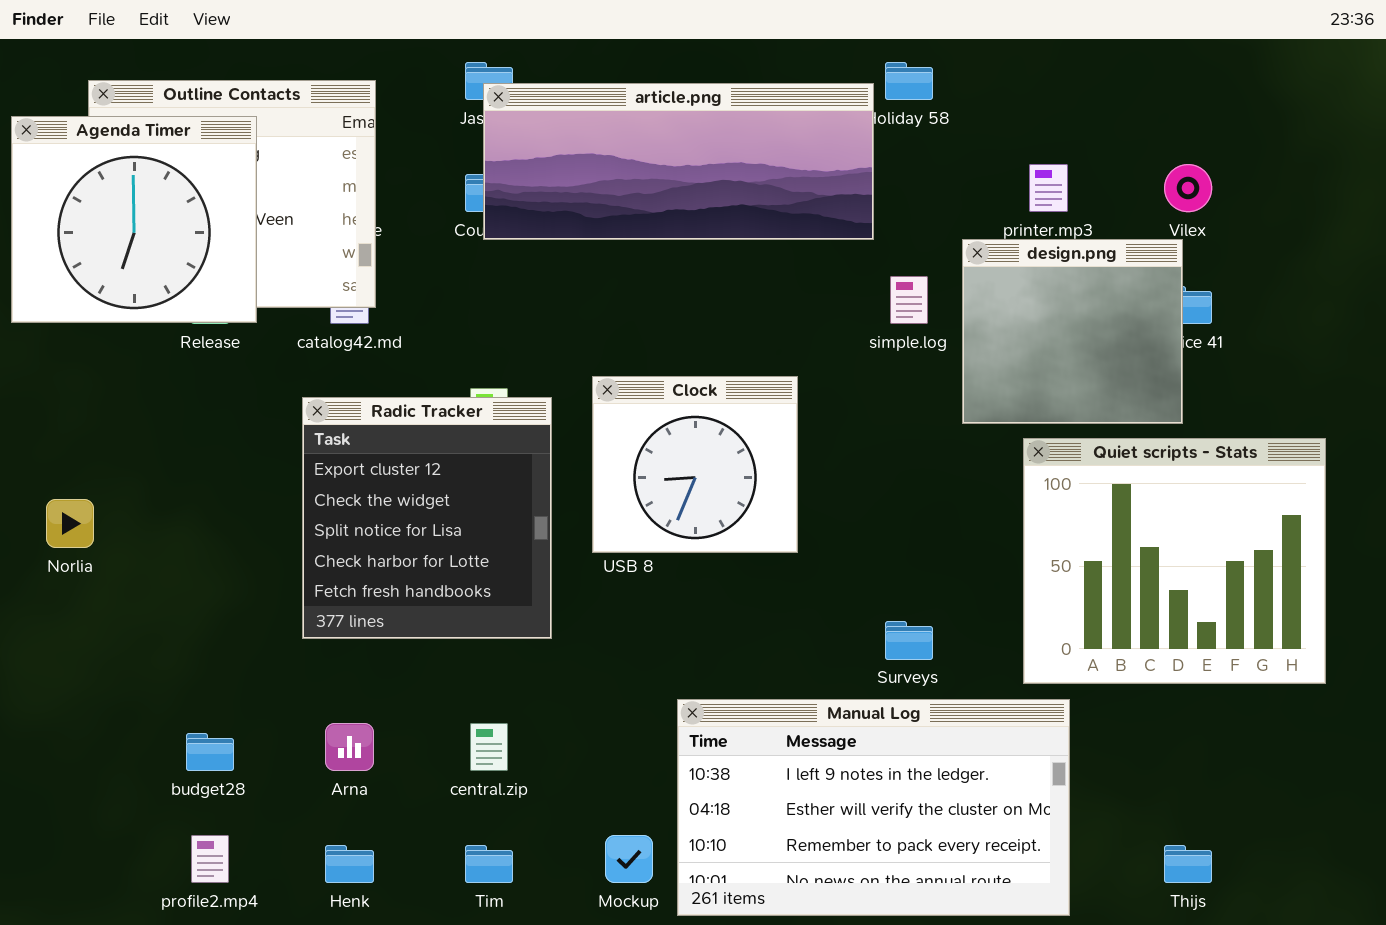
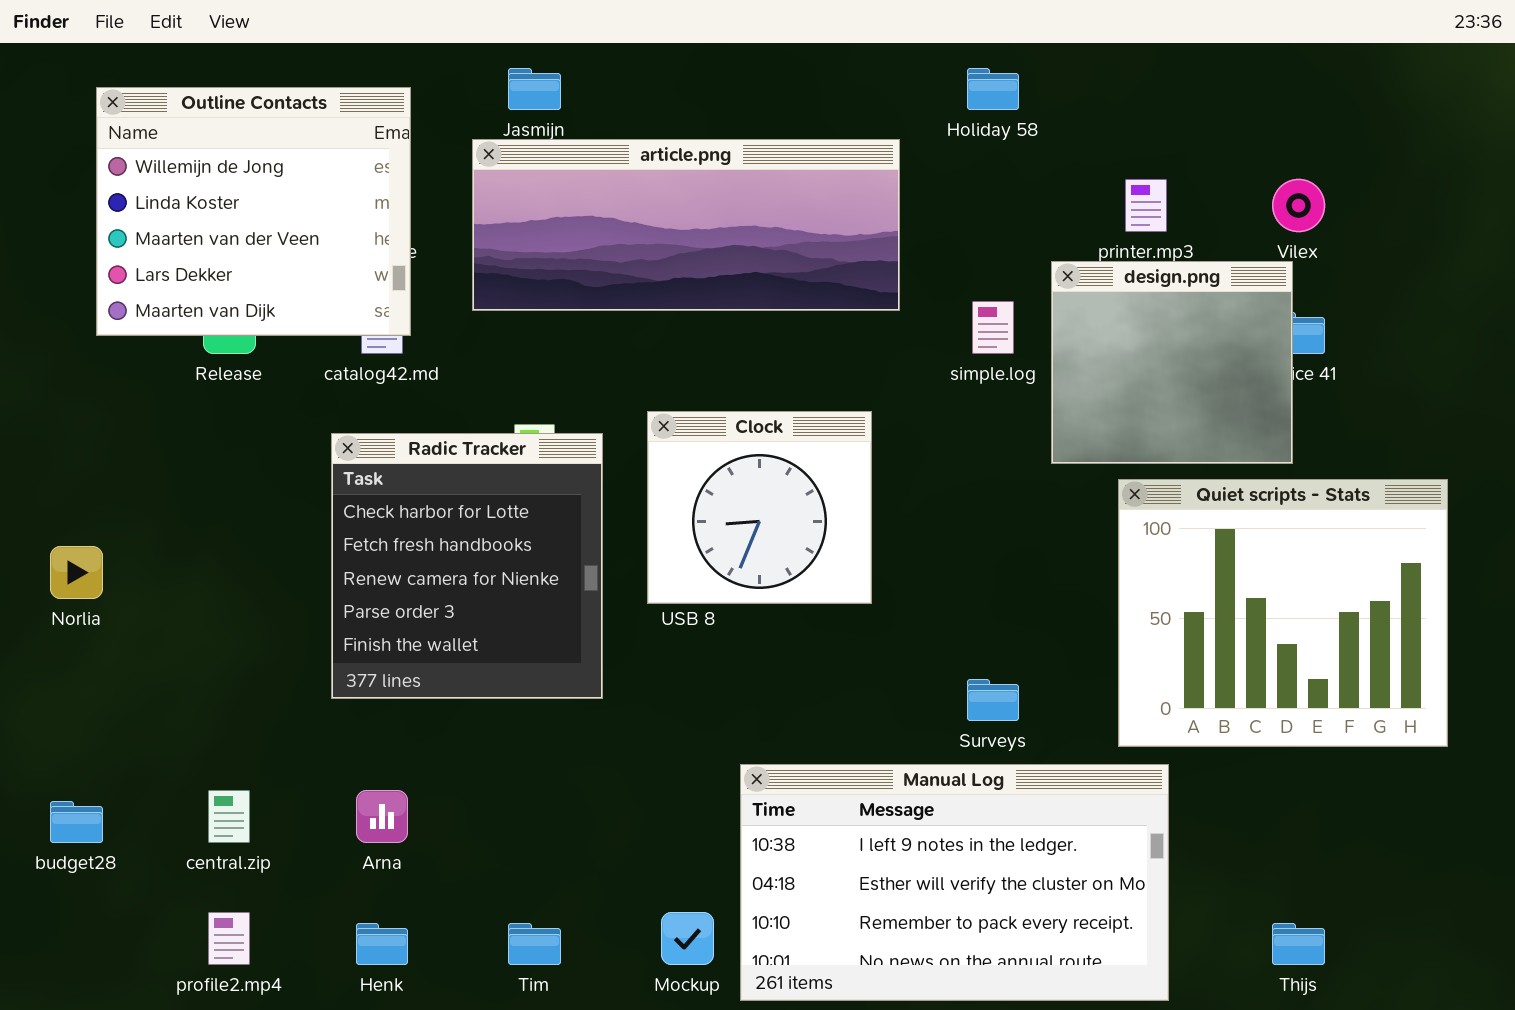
article.png: [483,83,874,240] -> [472,139,900,311], moved
Agenda Timer: [11,116,257,323] -> none, closed
Radic Tracker: [302,397,552,639] -> [331,433,603,699], scrolled down 3 rows
central.zip: [470,723,508,771] -> [208,790,250,843], moved
budget28: [186,733,234,771] -> [50,801,103,843], moved

